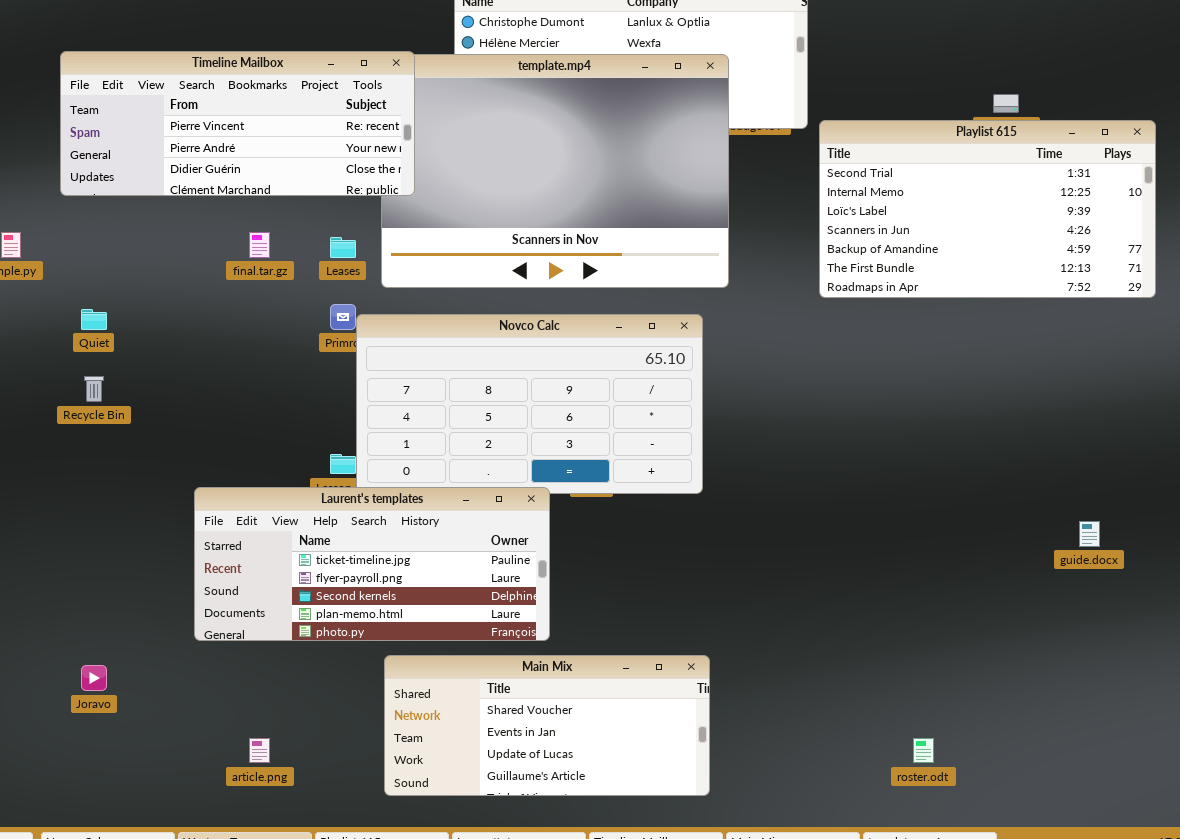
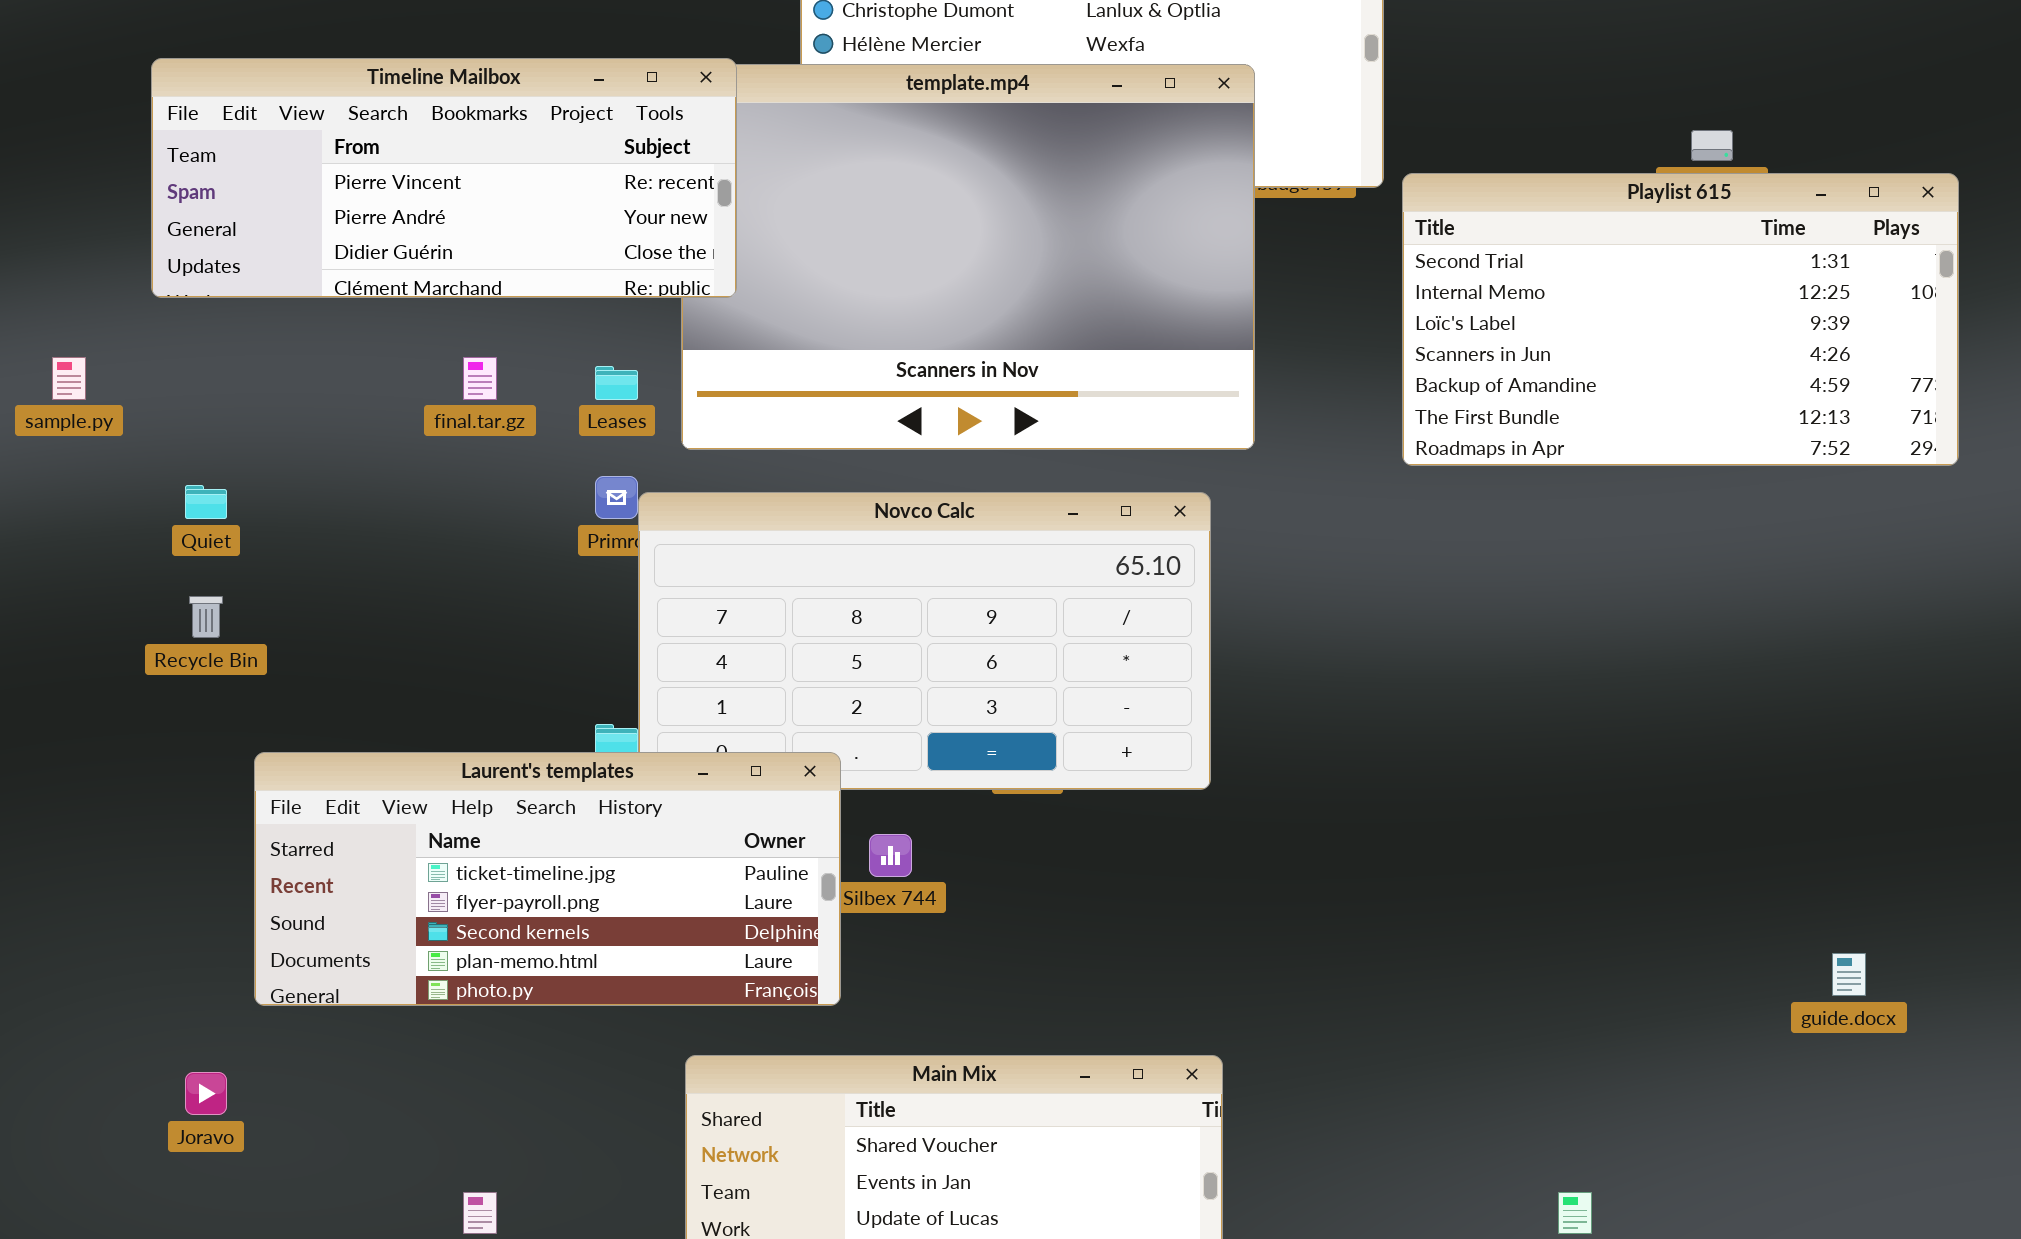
Laurent's templates: [194,487,550,641] -> [254,752,841,1006], moved
guide.docx: [1079,521,1100,547] -> [1832,953,1866,996], moved

